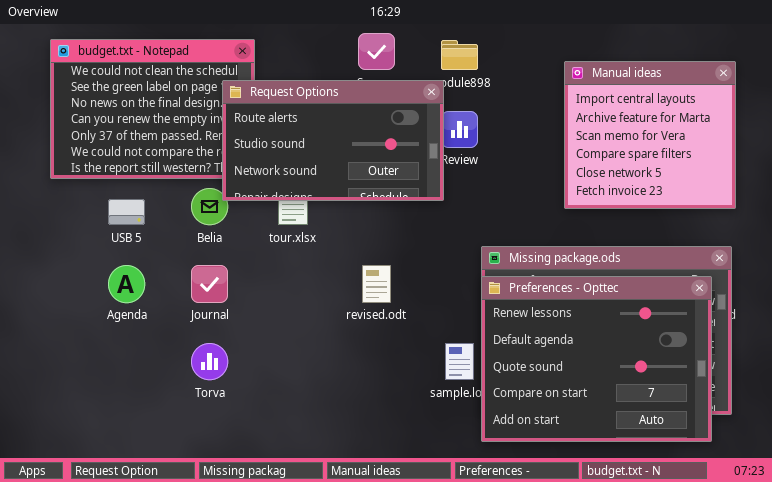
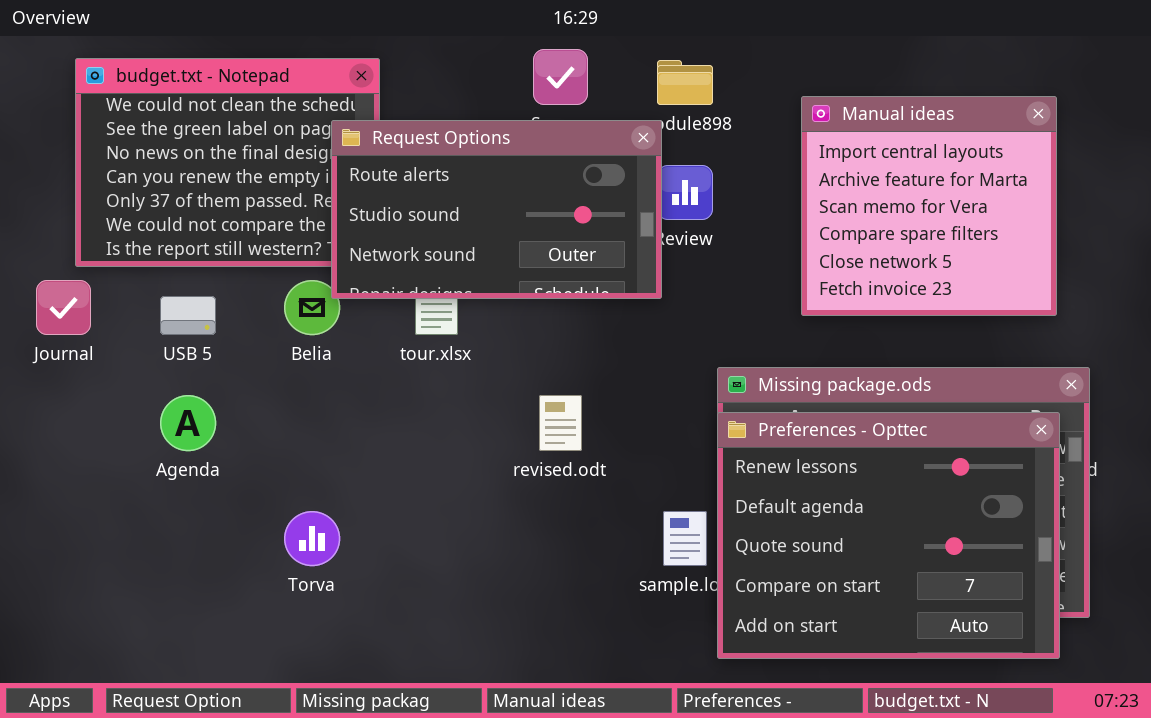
Manual ideas: [564,61,736,209] -> [801,96,1057,316], moved
Journal: [191,265,228,303] -> [36,280,91,335], moved

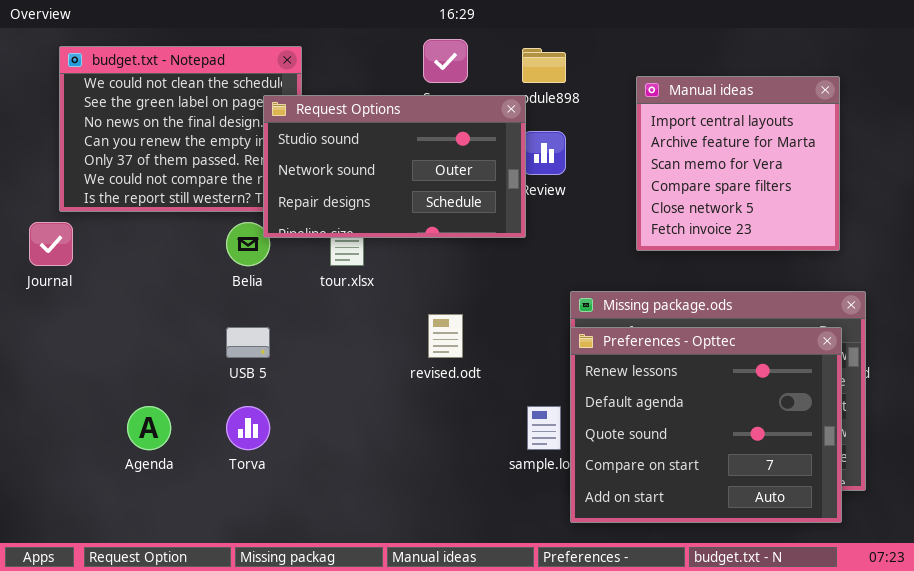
Request Options: [331,120,662,299] -> [263,95,526,238], scrolled down 1 row
USB 5: [160,296,216,335] -> [226,327,270,358], moved
Agenda: [160,395,216,451] -> [127,406,171,450], moved

